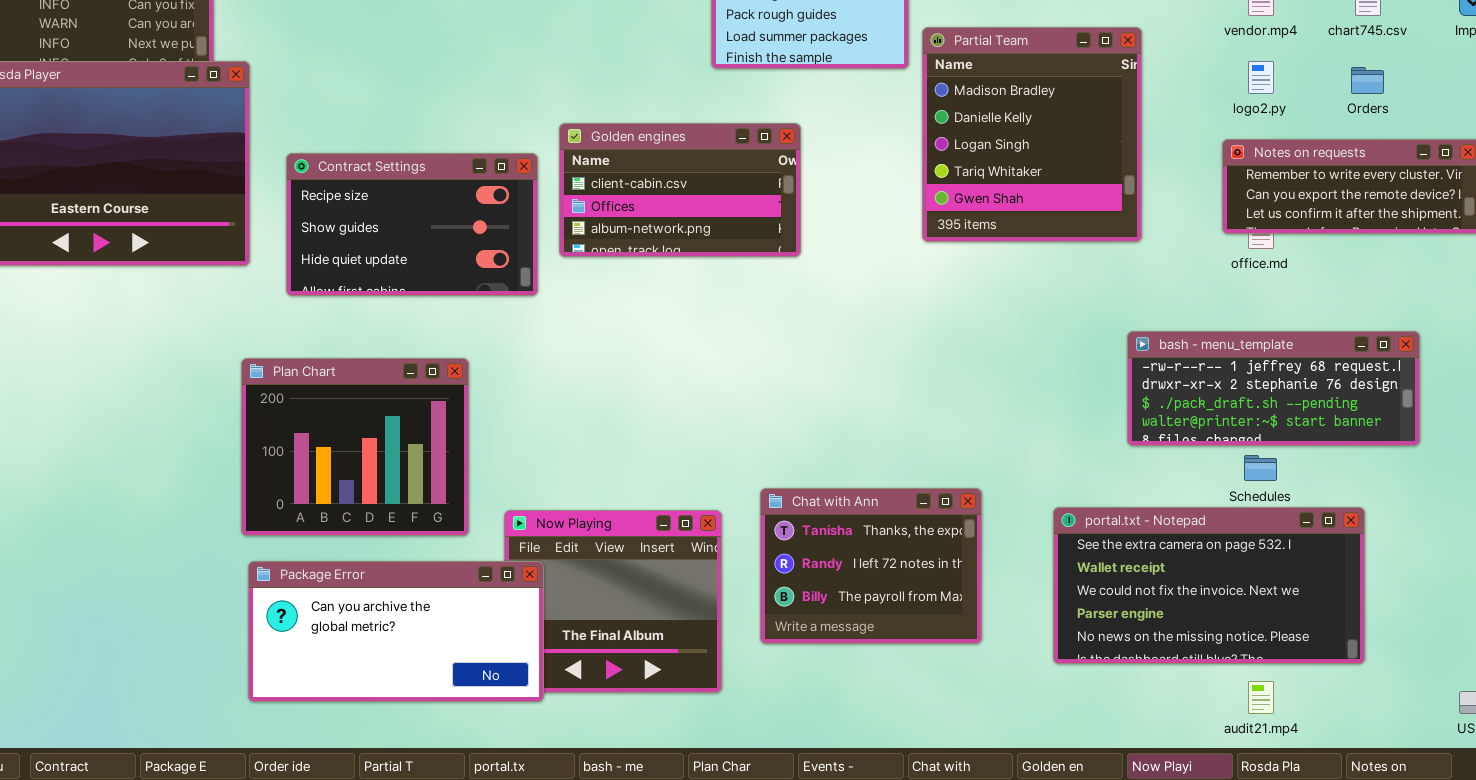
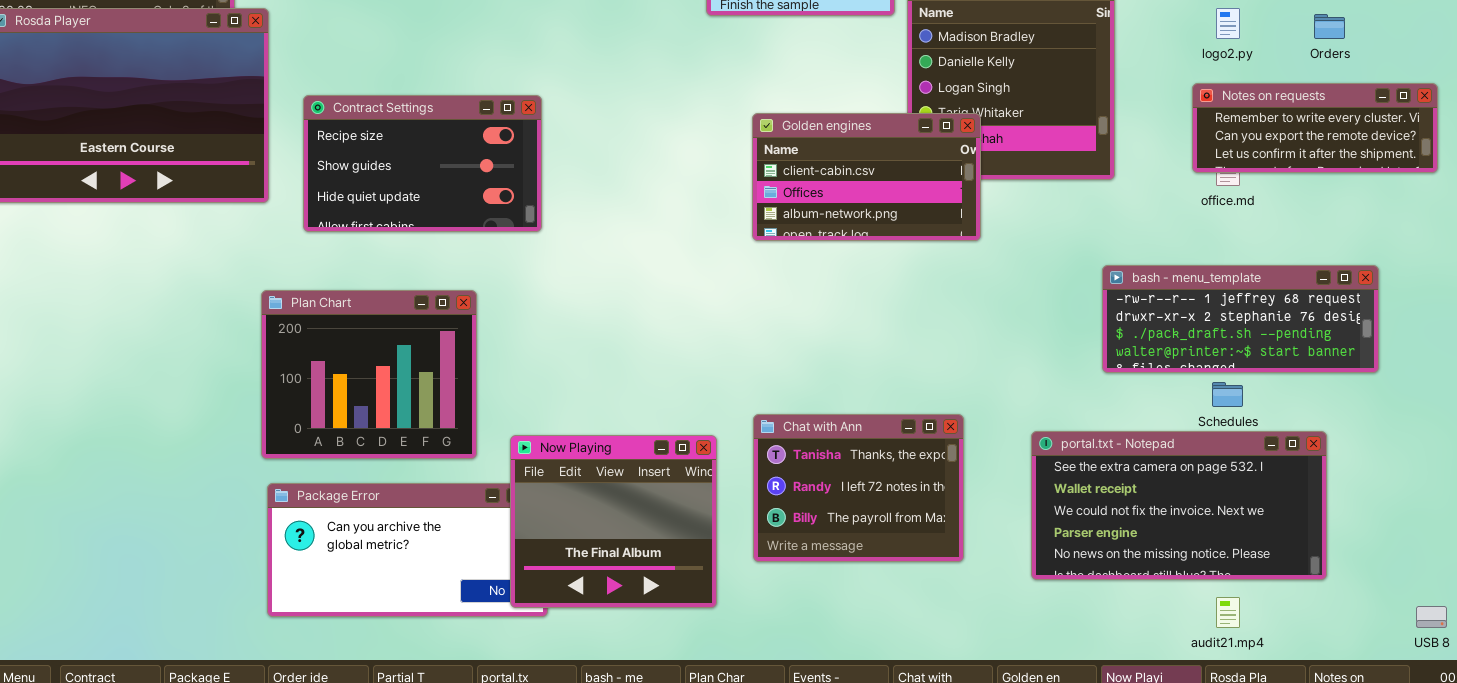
Golden engines: [559,123,801,257] -> [752,113,981,241], moved
Now Playing: [504,510,722,693] -> [510,435,717,608], raised

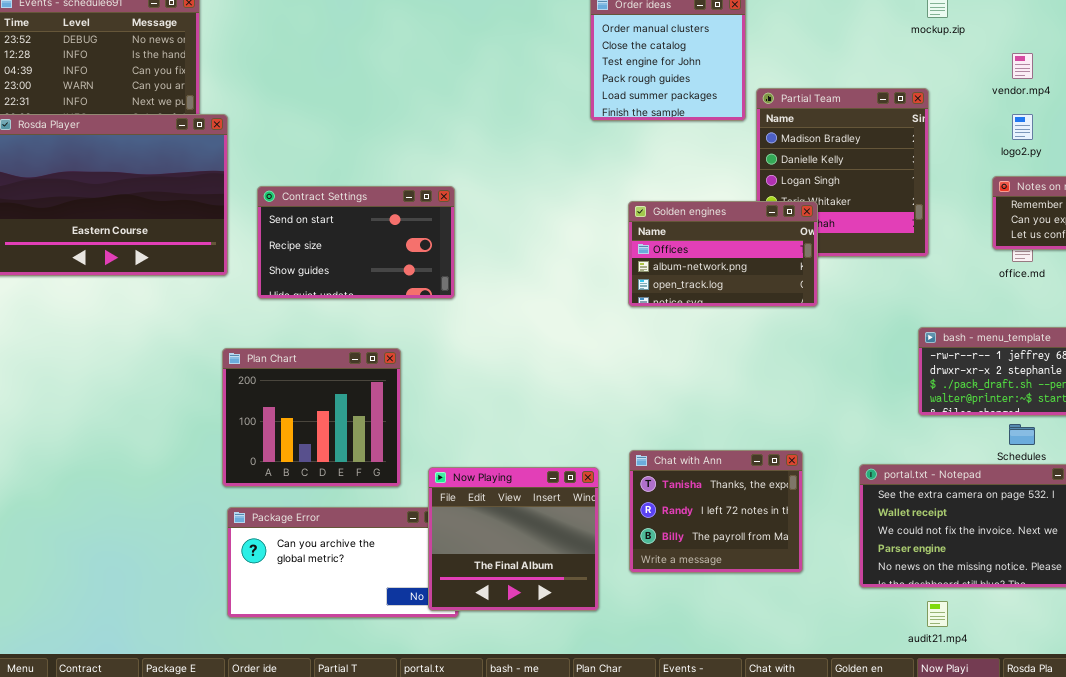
Contract Settings: [303,95,542,232] -> [257,186,455,299], scrolled up 1 row
Golden engines: [752,113,981,241] -> [628,201,818,307], scrolled down 1 row
audit21.mp4: [1216,597,1240,628] -> [927,601,948,627], moved

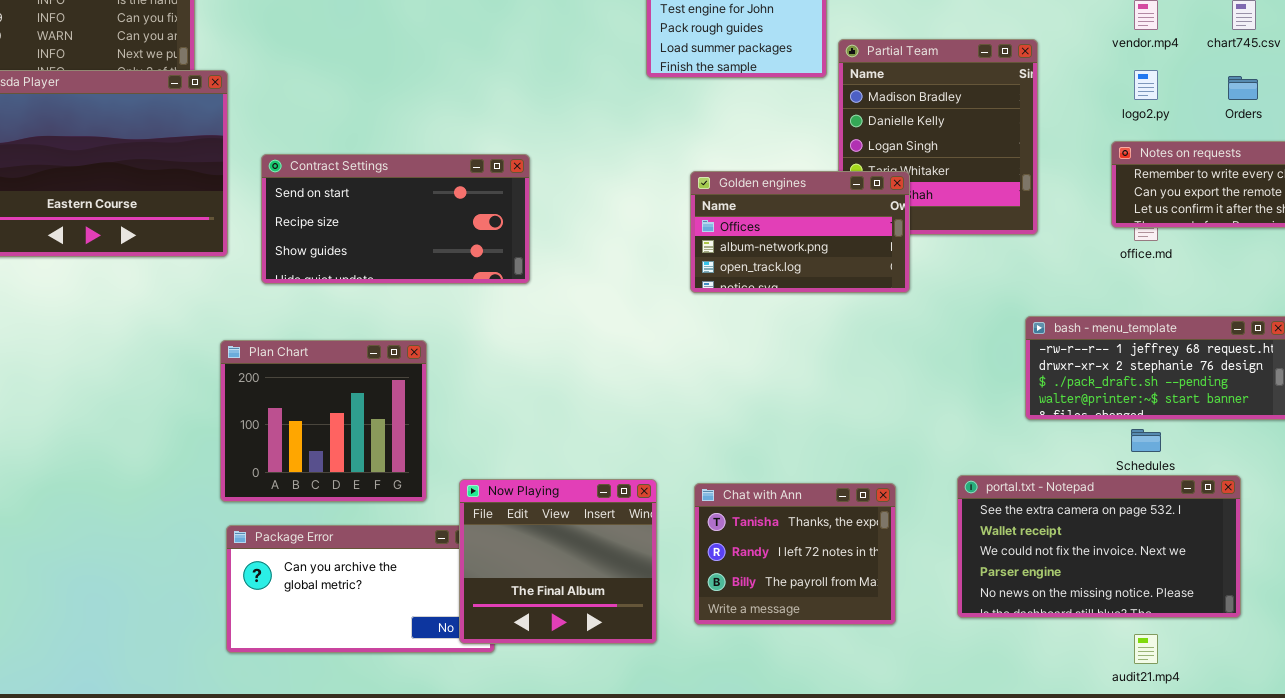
Contract Settings: [257,186,455,299] -> [261,154,530,284], resized
Chat with Ann: [629,450,803,573] -> [694,483,896,625], moved
audit21.mp4: [927,601,948,627] -> [1134,634,1158,664], moved

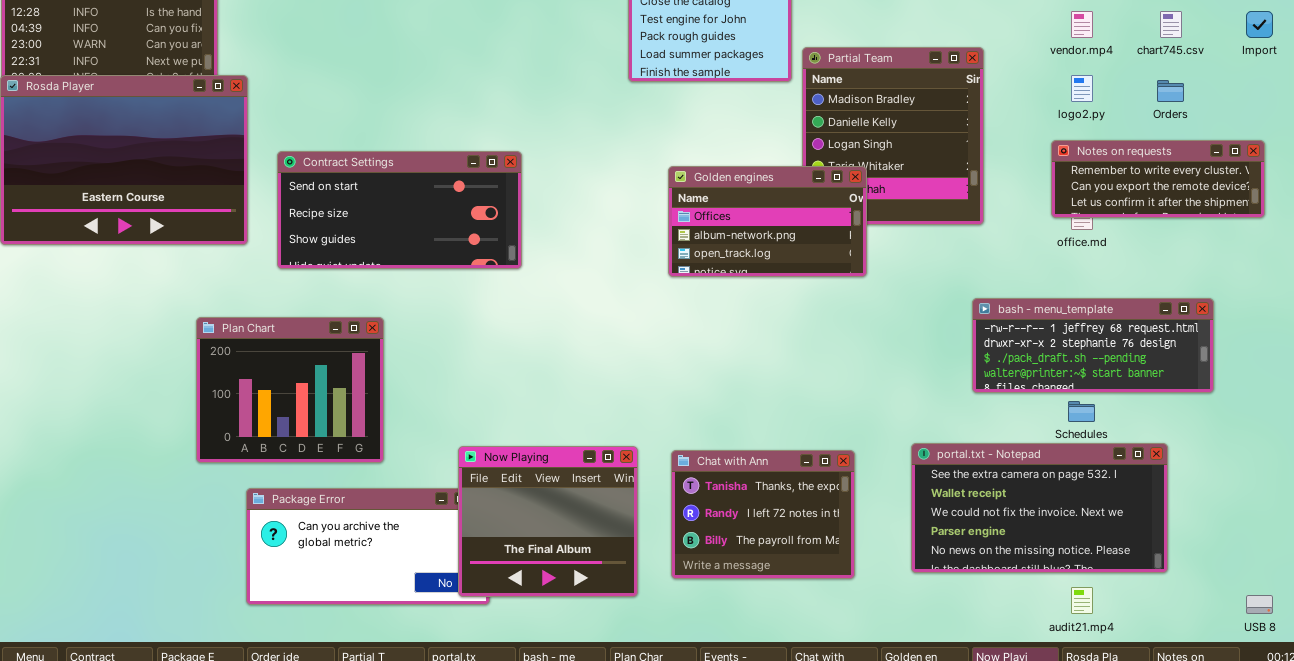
Plan Chart: [220,340,427,502] -> [196,317,384,463], moved

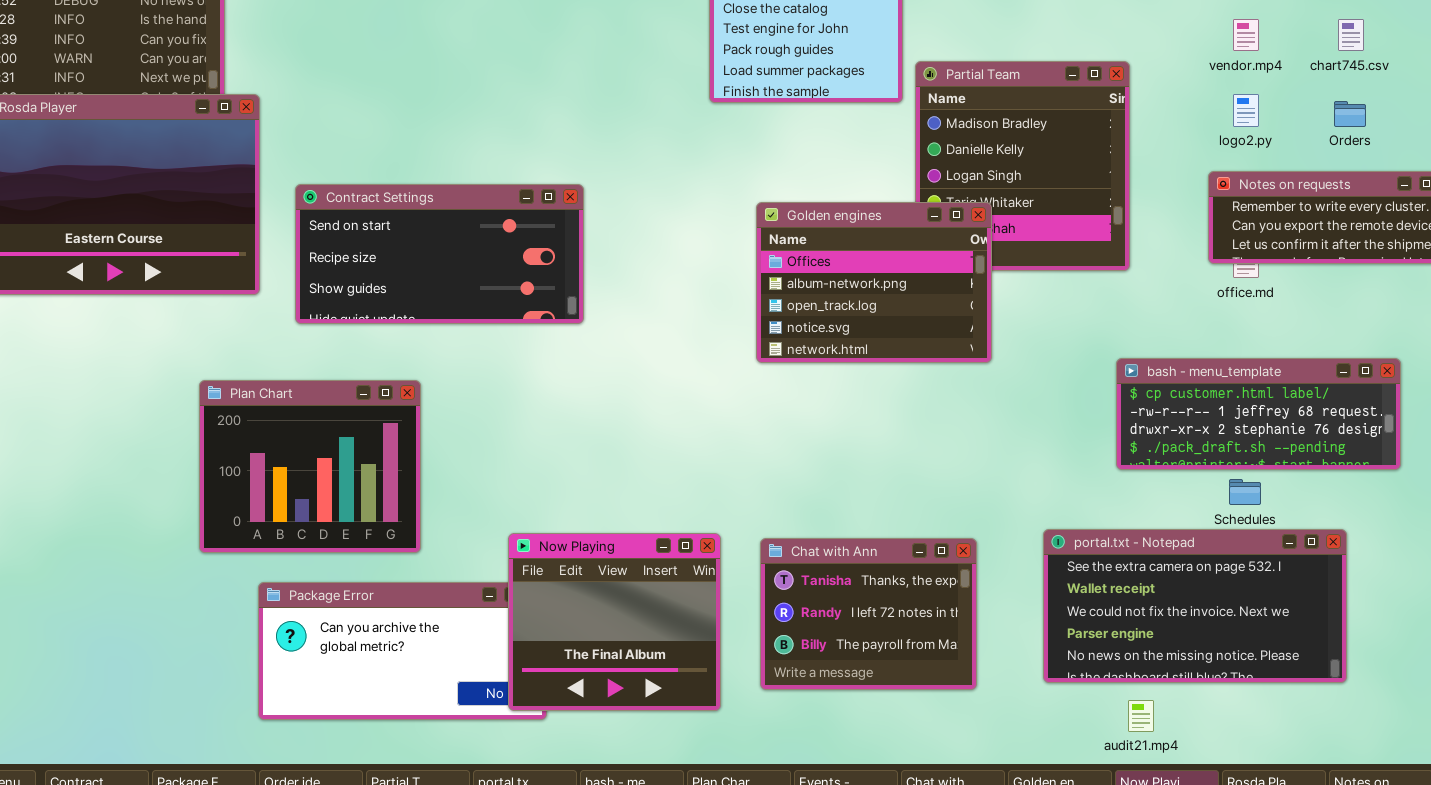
Golden engines: [668,166,867,277] -> [756,202,992,363], resized
bash - menu_template: [972,298,1214,393] -> [1116,358,1401,470], scrolled up 1 row
audit21.mp4: [1071,587,1093,614] -> [1128,700,1154,732], moved

